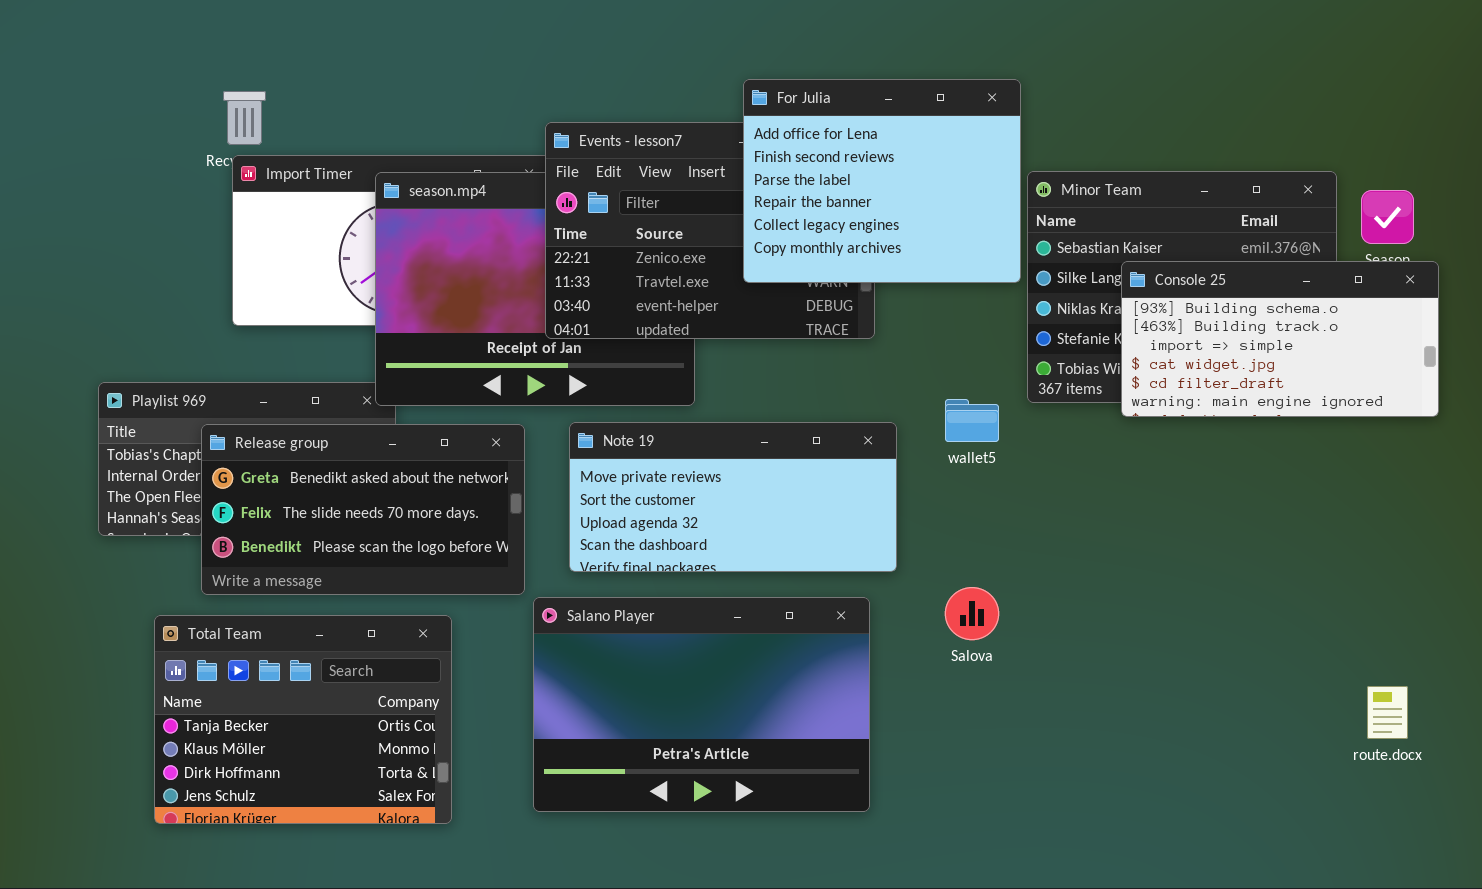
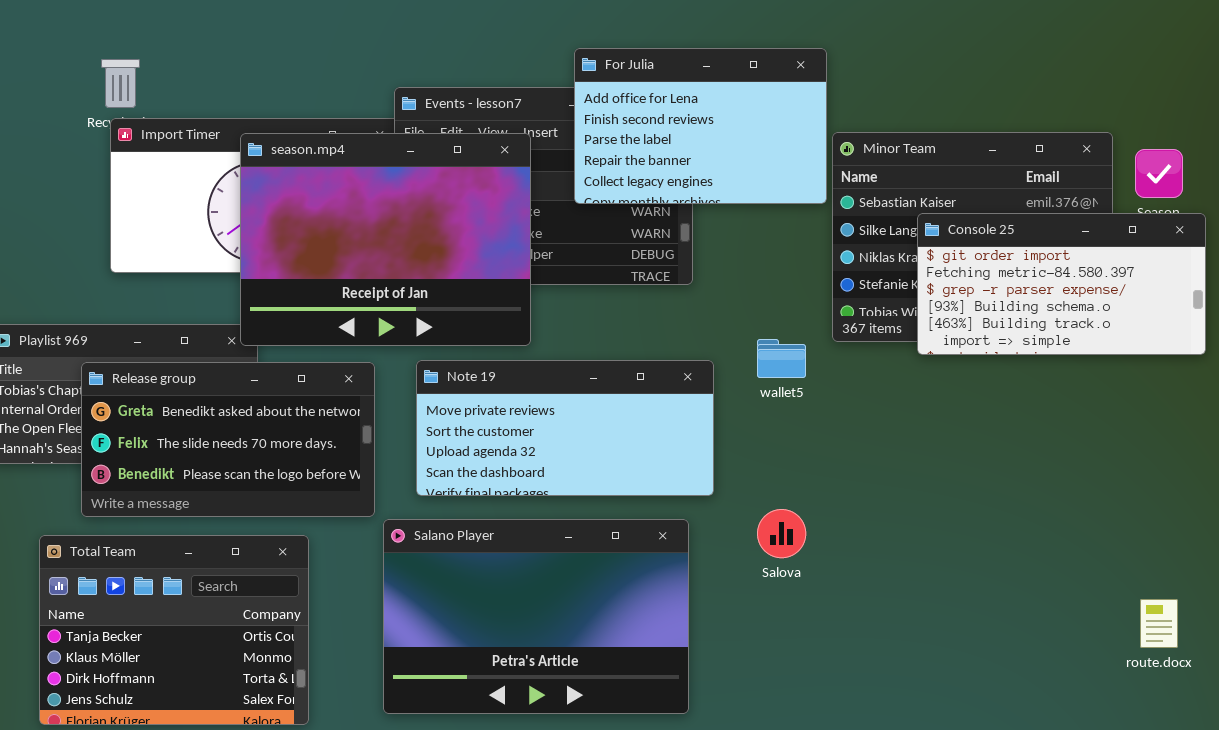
For Julia: [743,79,1021,283] -> [574,48,827,204], resized
season.mp4: [375,172,695,406] -> [240,133,531,346], raised
Console 25: [1121,261,1439,417] -> [917,213,1206,355], scrolled up 3 rows

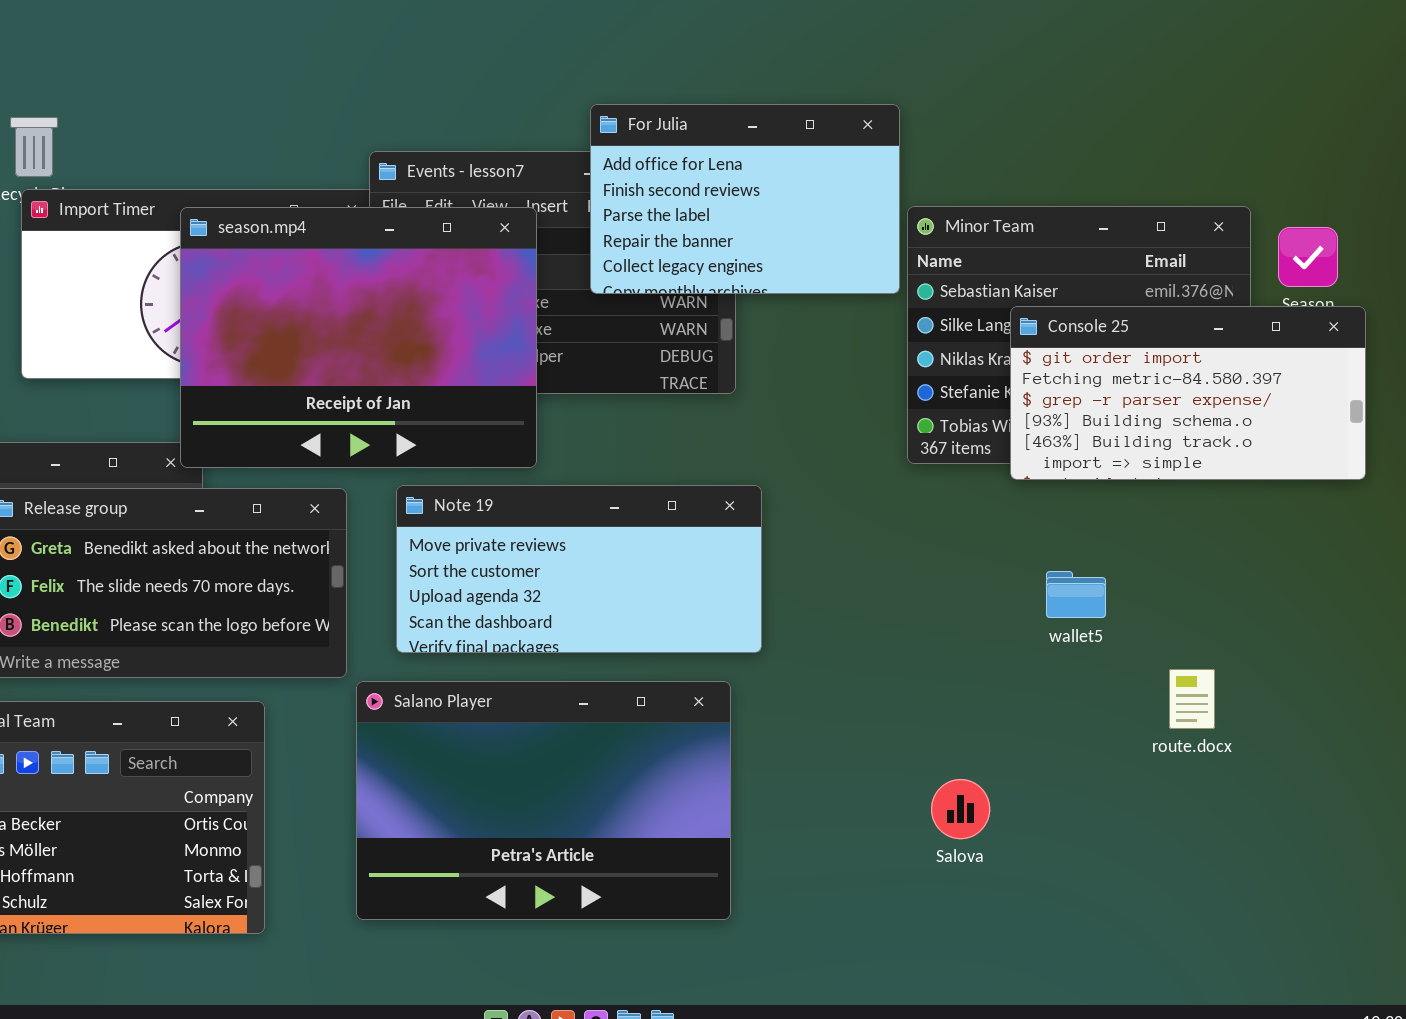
wallet5: [757,339,806,378] -> [1046,571,1106,618], moved
Salova: [757,509,806,558] -> [931,779,990,839], moved
route.docx: [1140,599,1178,648] -> [1169,669,1215,729], moved

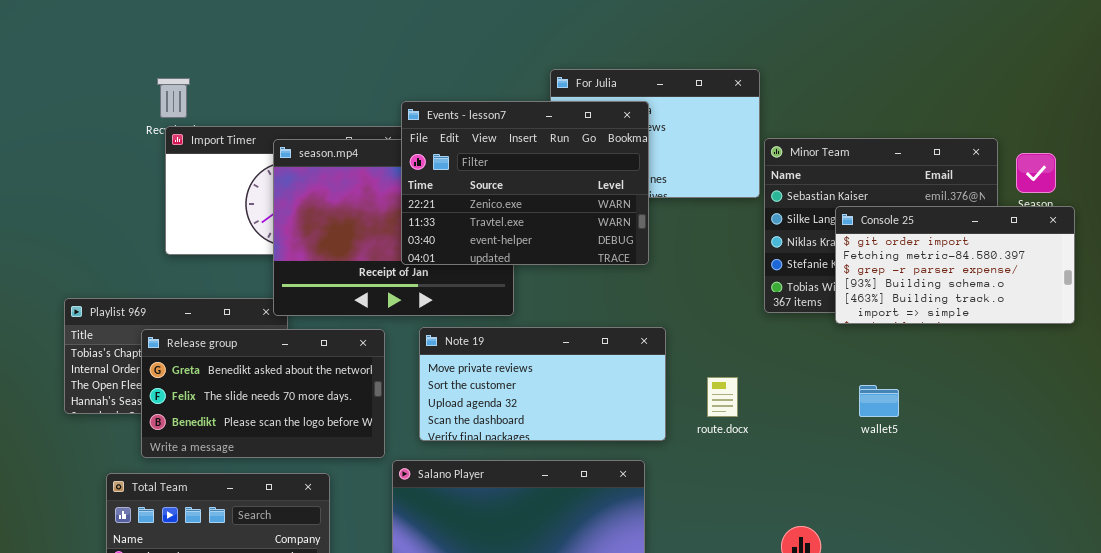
Events - lesson7: [369,151,736,394] -> [401,101,649,265], raised
route.docx: [1169,669,1215,729] -> [707,377,738,417], moved

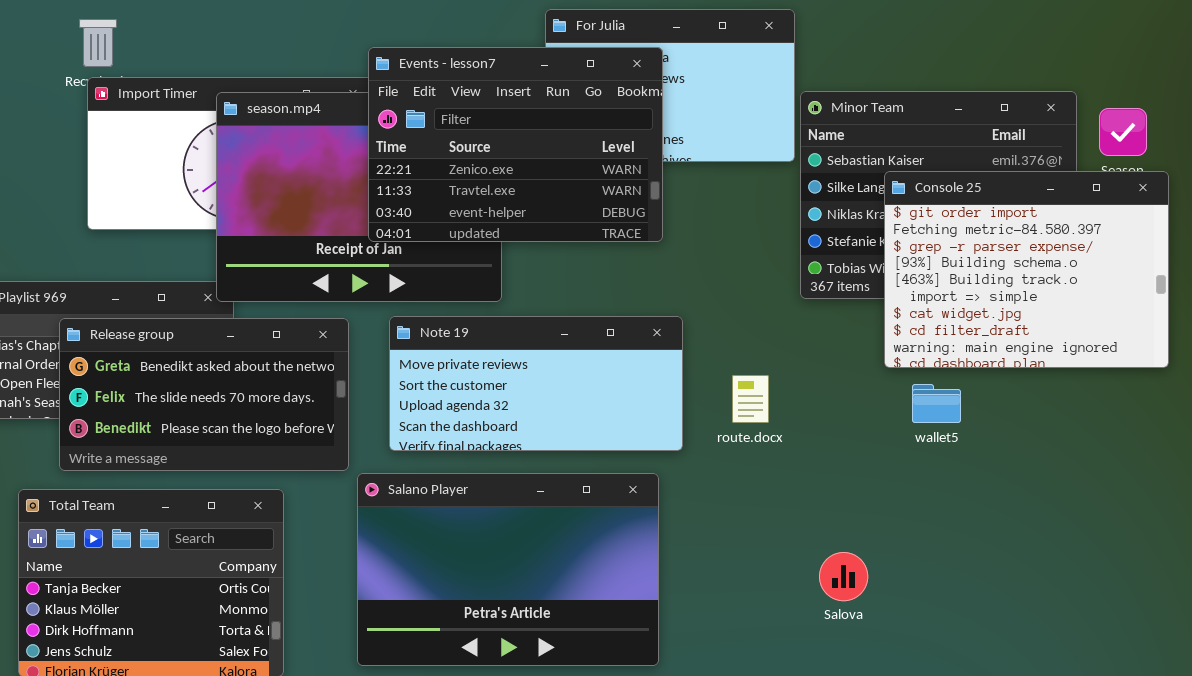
Console 25: [835,206,1075,324] -> [884,171,1169,368], resized

